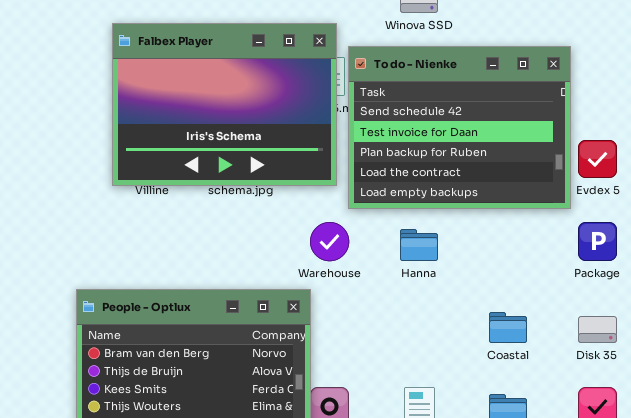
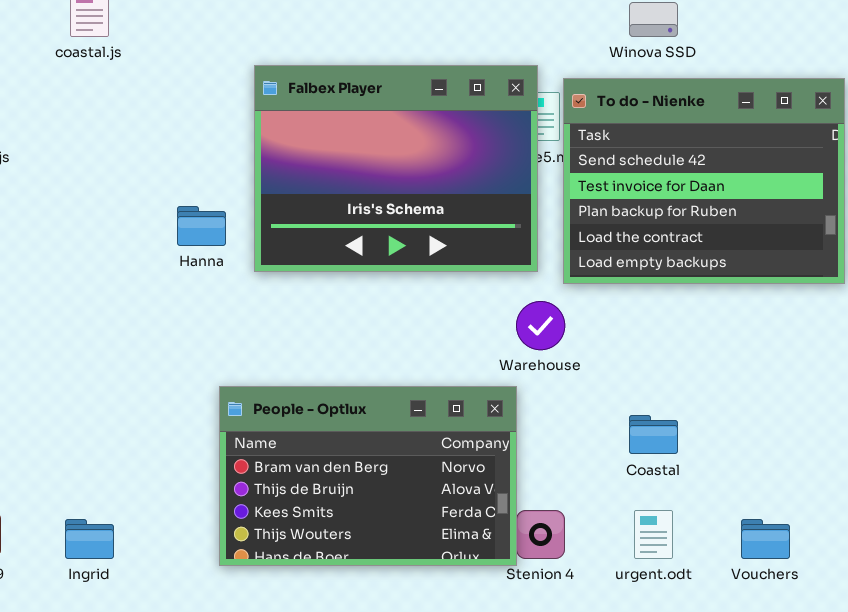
Falbex Player: [112,23,337,186] -> [254,65,538,272], moved
Hanna: [400,229,438,261] -> [177,206,226,246], moved
Coastal: [489,312,527,343] -> [629,415,678,454], moved

